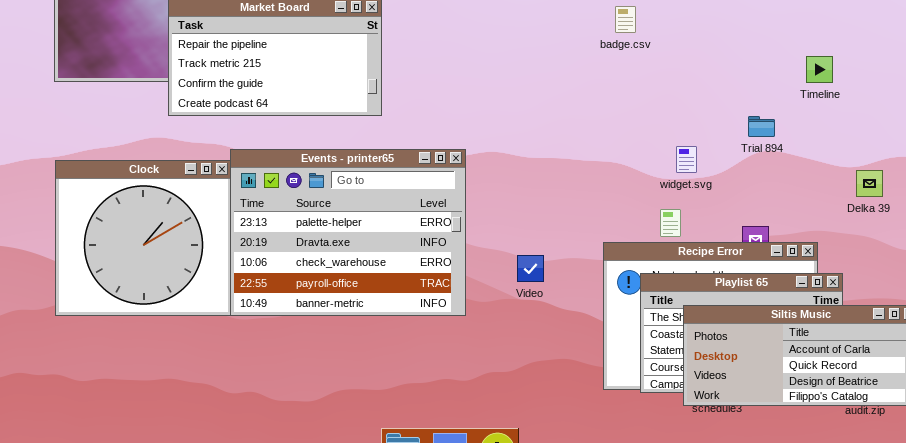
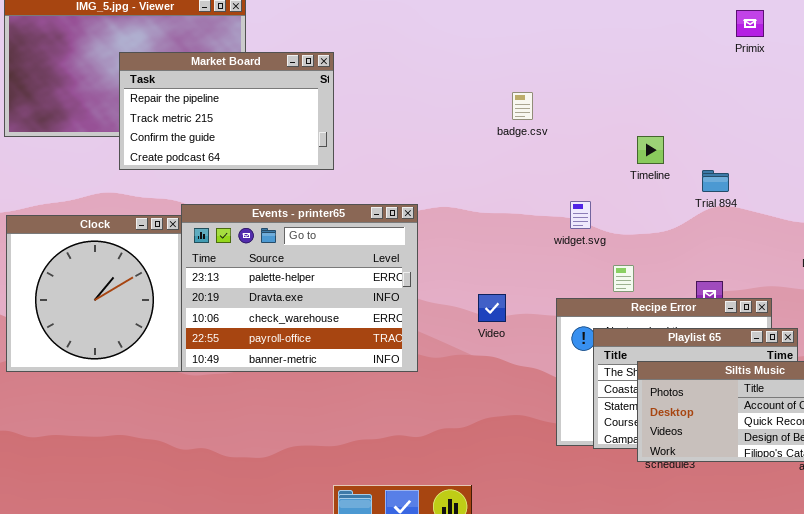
badge.csv: [615,6,636,33] -> [512,92,533,120], moved
Timeline: [806,56,833,83] -> [637,136,664,164], moved
widget.svg: [676,146,697,173] -> [570,201,591,229], moved
Video: [517,255,544,282] -> [478,294,506,322], moved

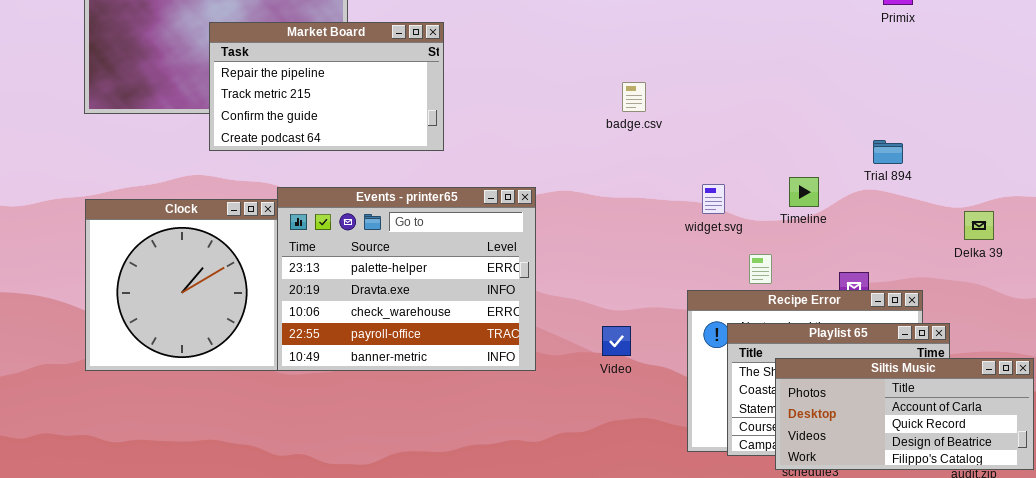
badge.csv: [512,92,533,120] -> [622,82,646,112], moved
Timeline: [637,136,664,164] -> [789,177,819,207], moved
Trial 894: [702,170,729,192] -> [873,140,903,164], moved
Video: [478,294,506,322] -> [602,326,631,356], moved

